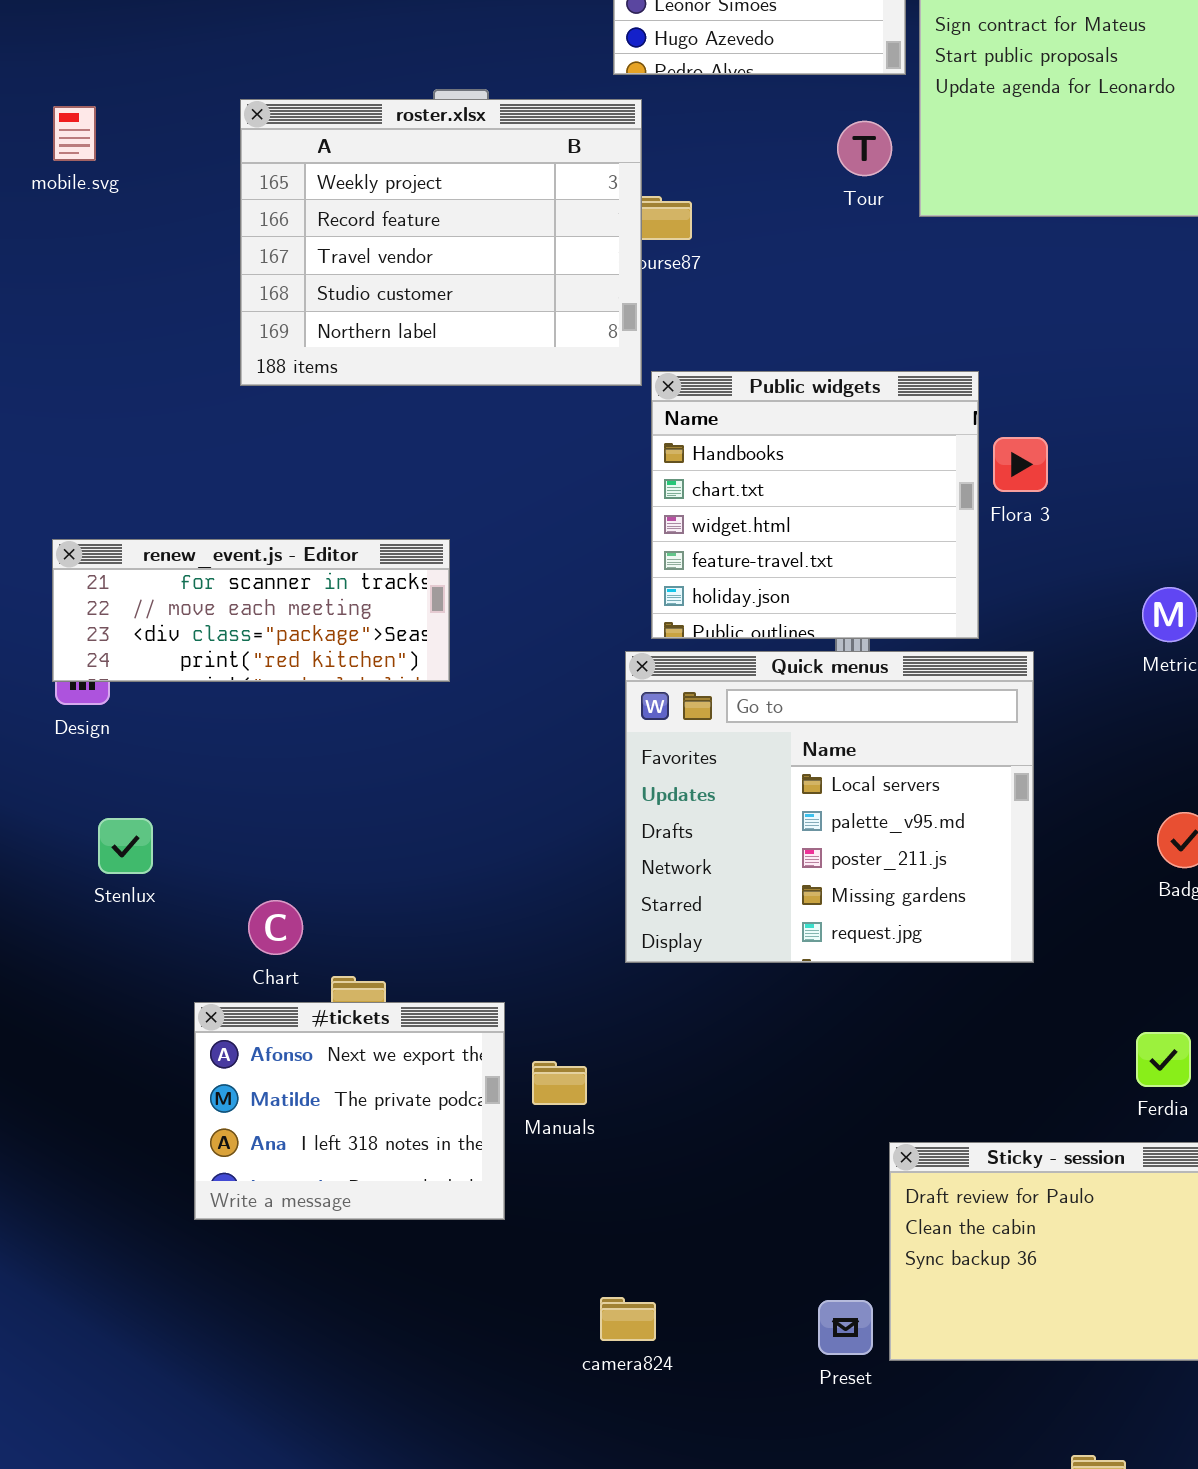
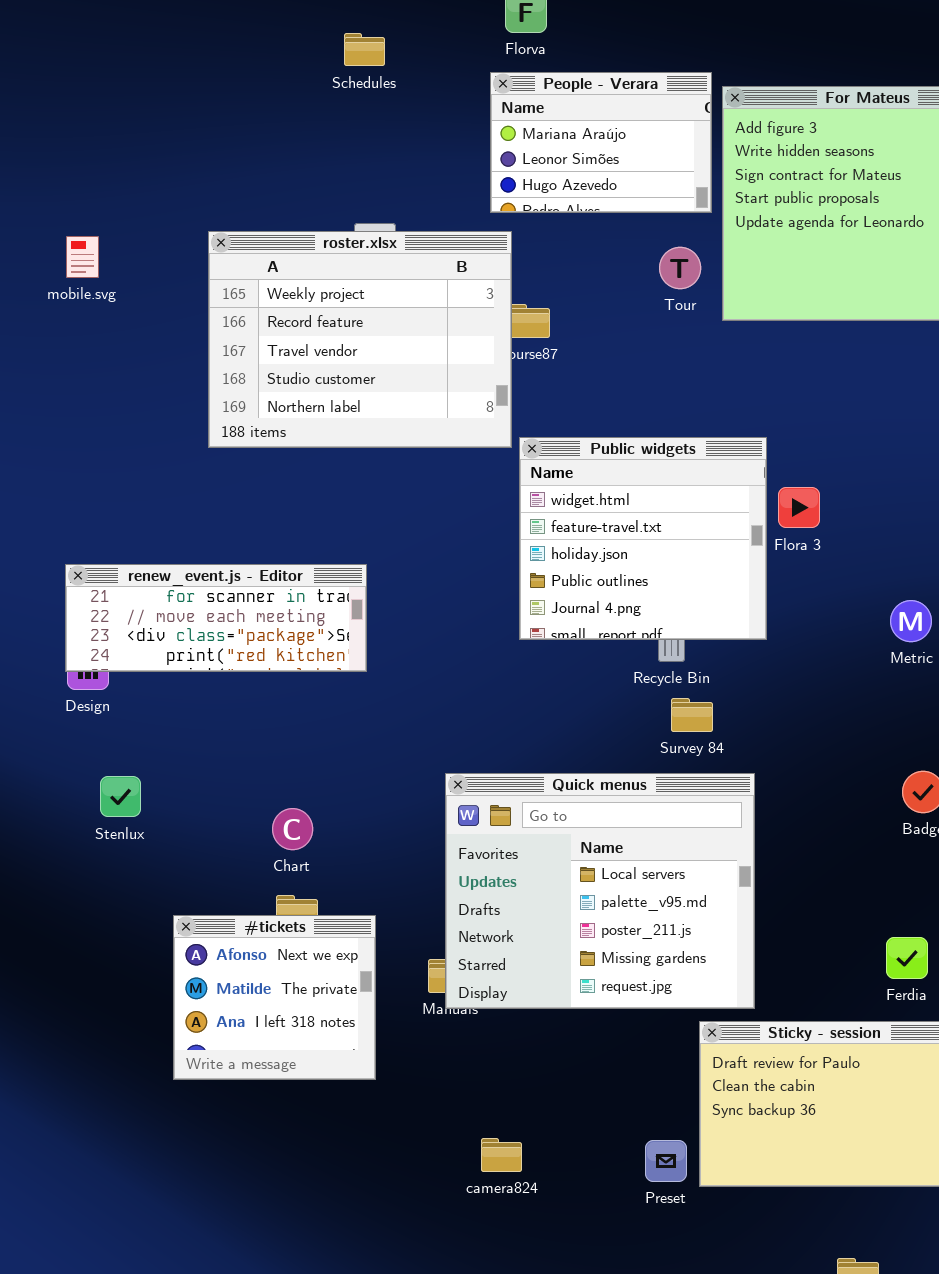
Public widgets: [651,371,979,639] -> [519,437,767,640], scrolled down 2 rows
Quick menus: [625,651,1034,963] -> [445,773,755,1009], moved
Chart: [248,900,303,955] -> [272,808,313,850], moved
#tickets: [194,1002,505,1220] -> [173,915,376,1080], resized

